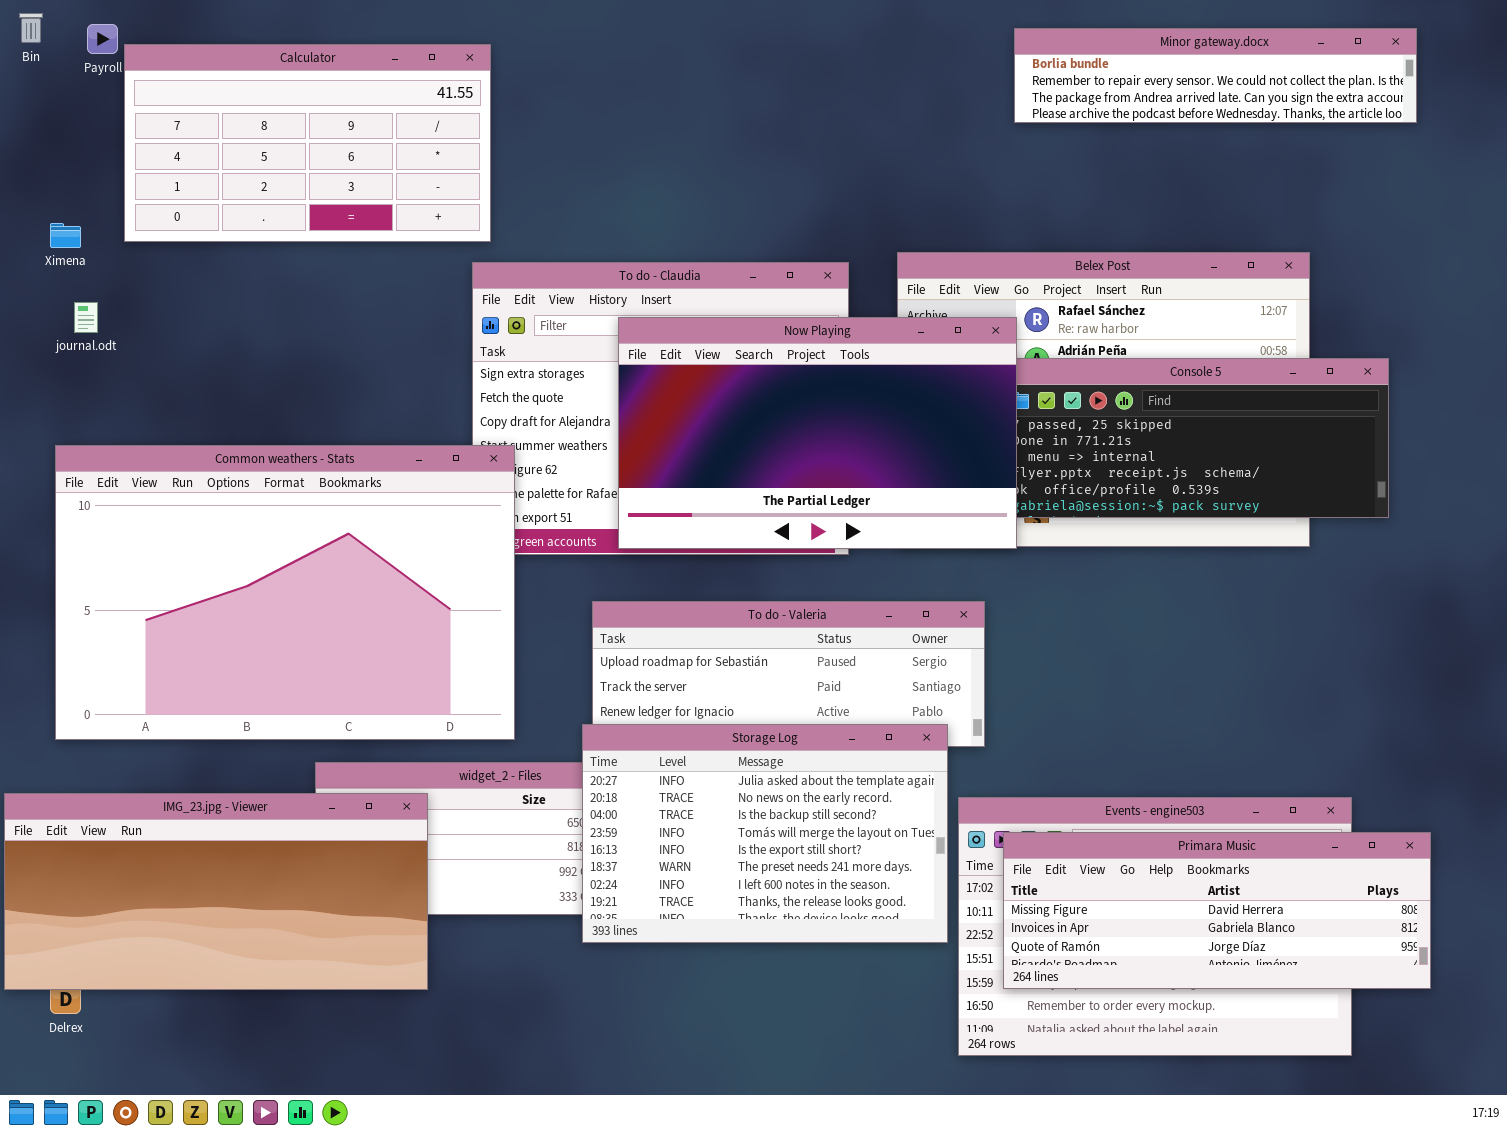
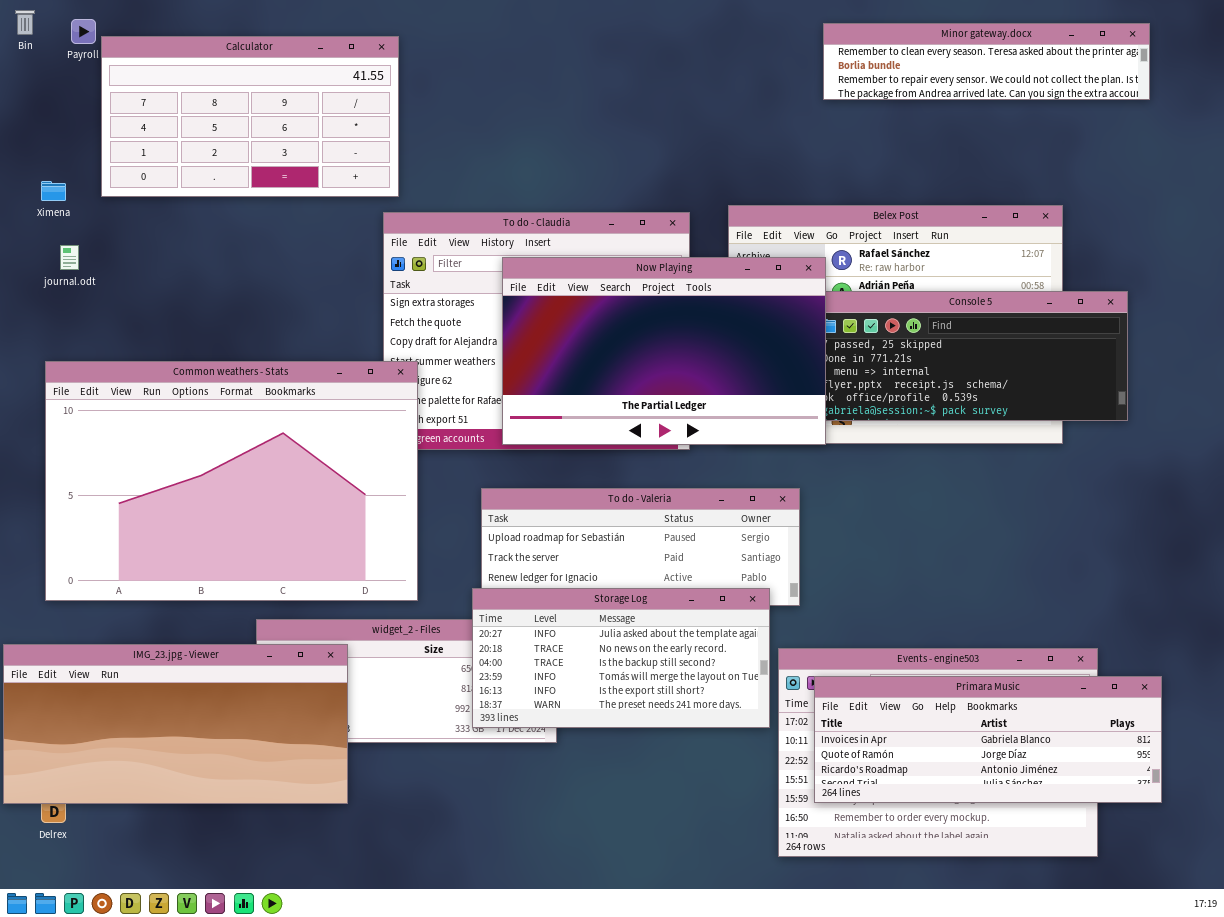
Minor gateway.docx: [1014,28,1417,123] -> [823,23,1150,100], scrolled up 1 row
Storage Log: [582,724,948,943] -> [472,588,770,728], resized
Primara Music: [1003,832,1431,989] -> [814,676,1162,803], scrolled down 1 row

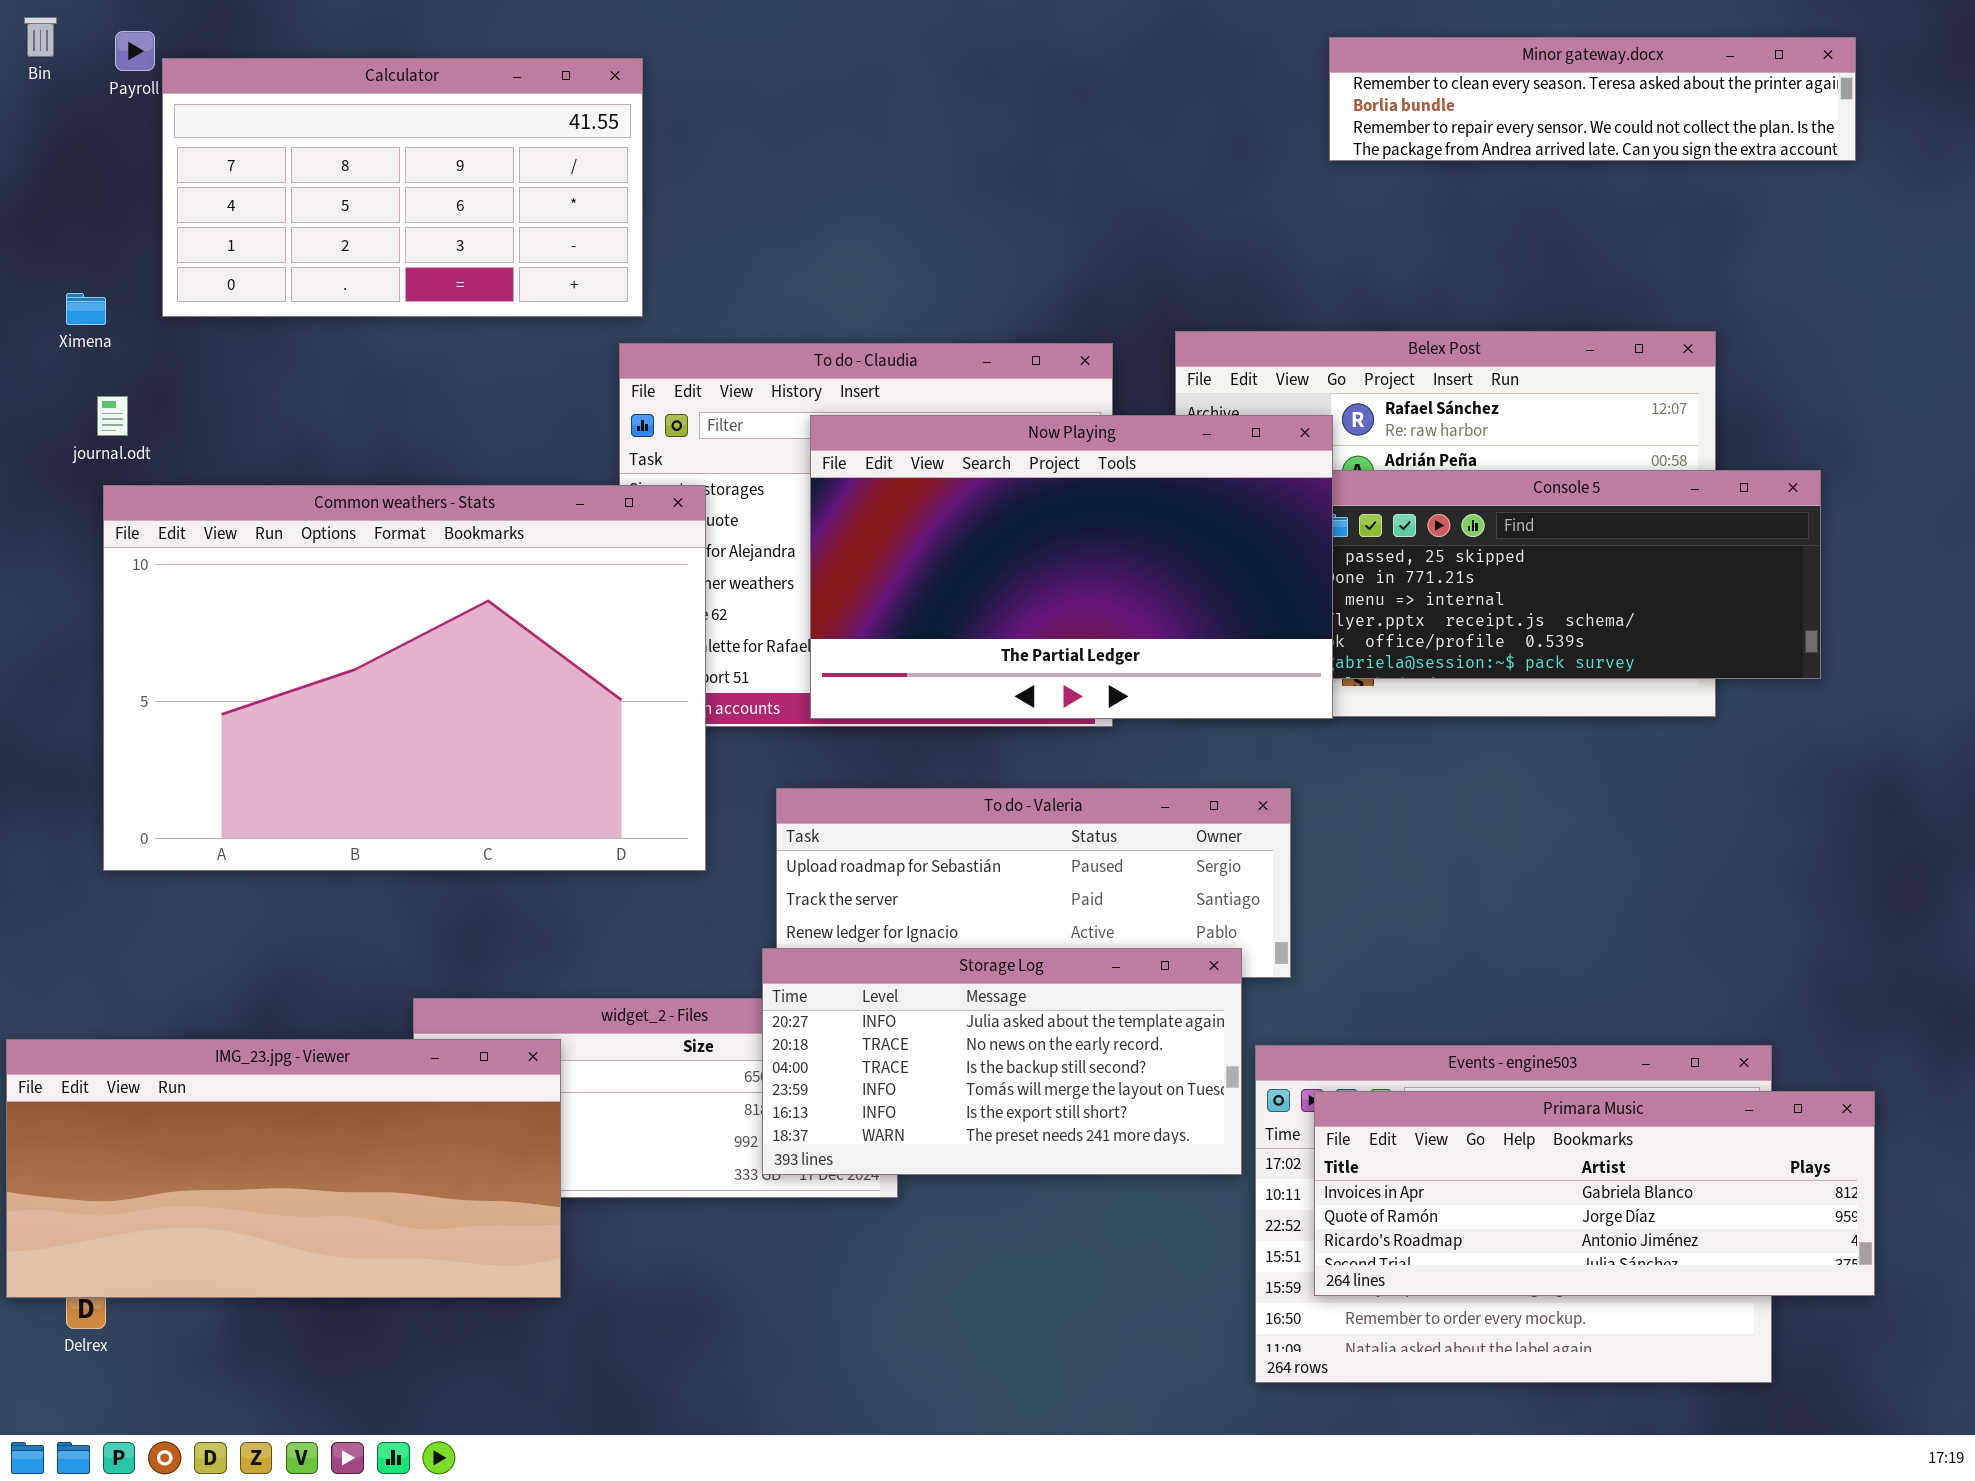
Common weathers - Stats: [45,361,418,601] -> [103,485,706,871], moved

